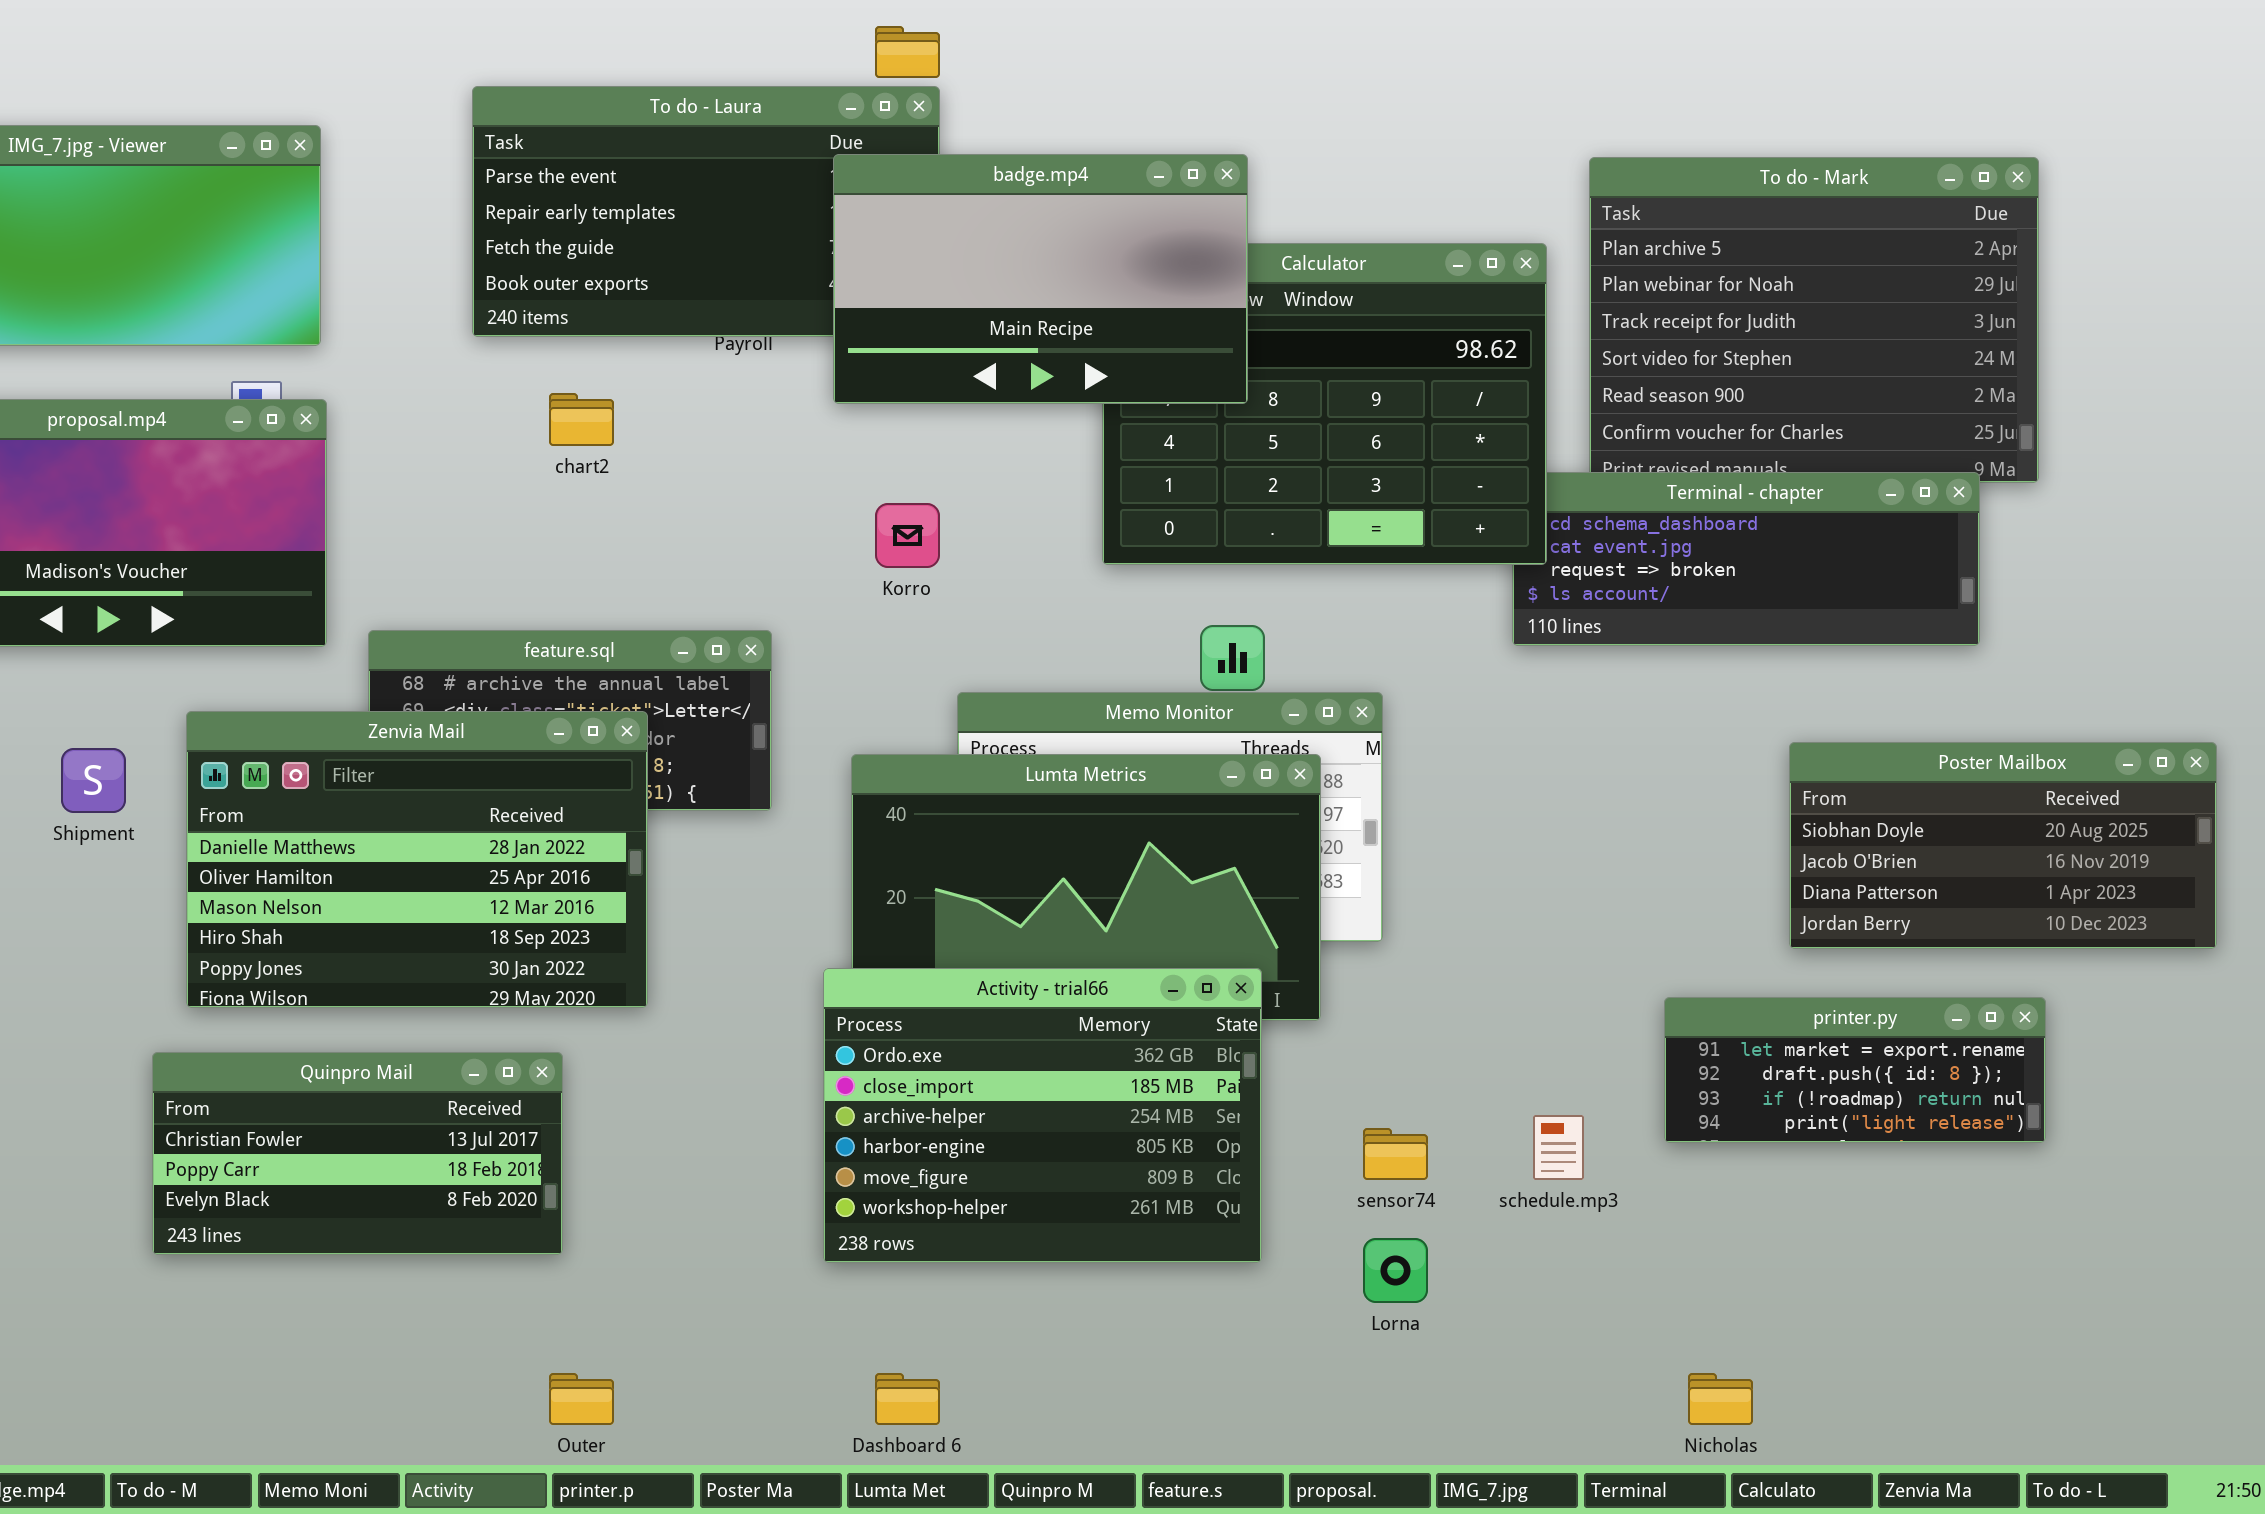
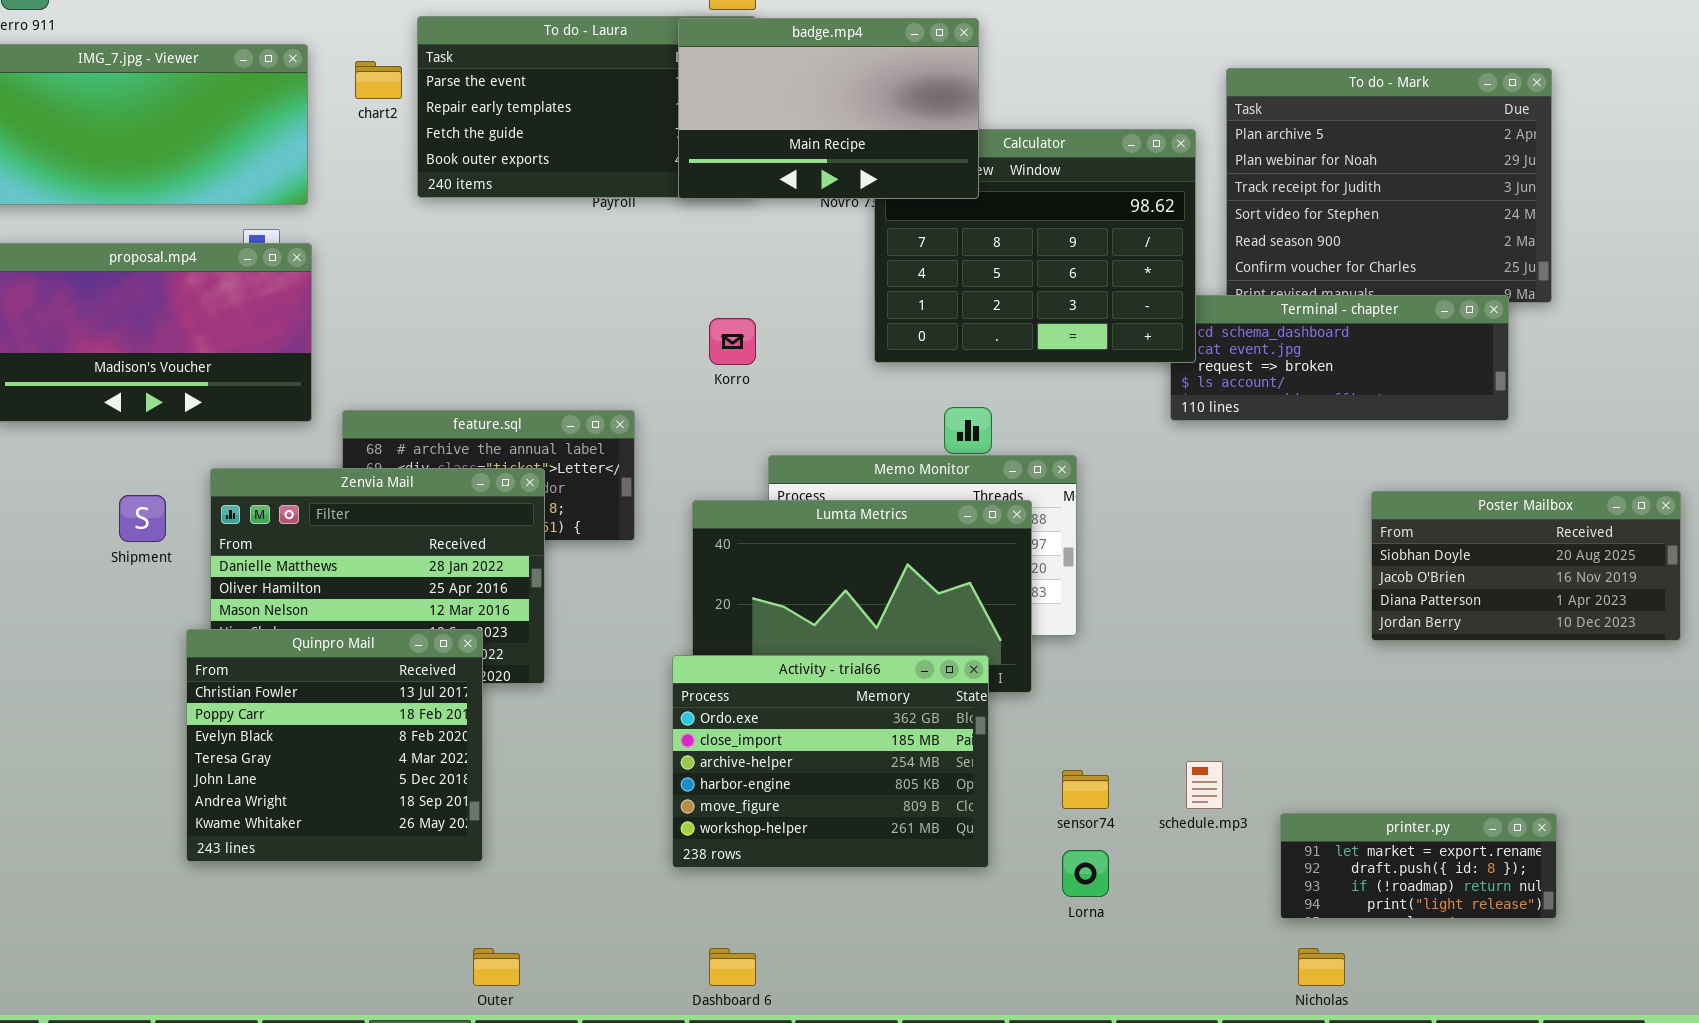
badge.mp4: [833,154,1248,404] -> [678,18,979,199], moved
chart2: [549,393,614,446] -> [355,61,402,99], moved
printer.py: [1664,997,2046,1143] -> [1280,813,1557,919], moved
Quinpro Mail: [152,1052,563,1255] -> [186,629,483,862], resized

